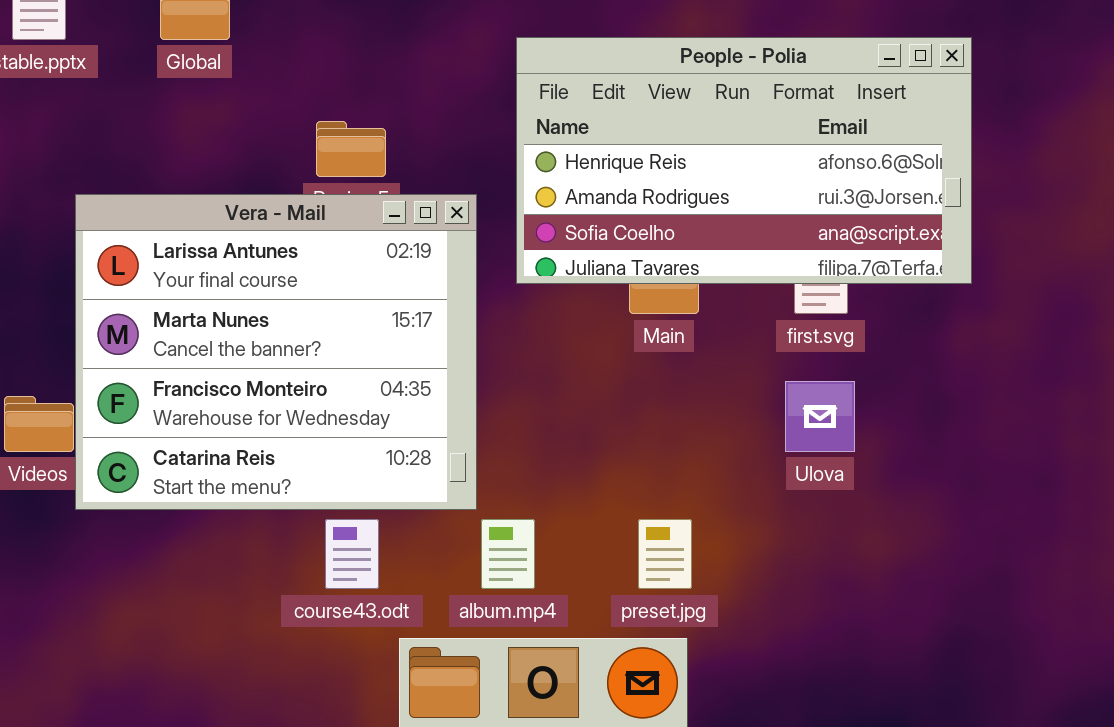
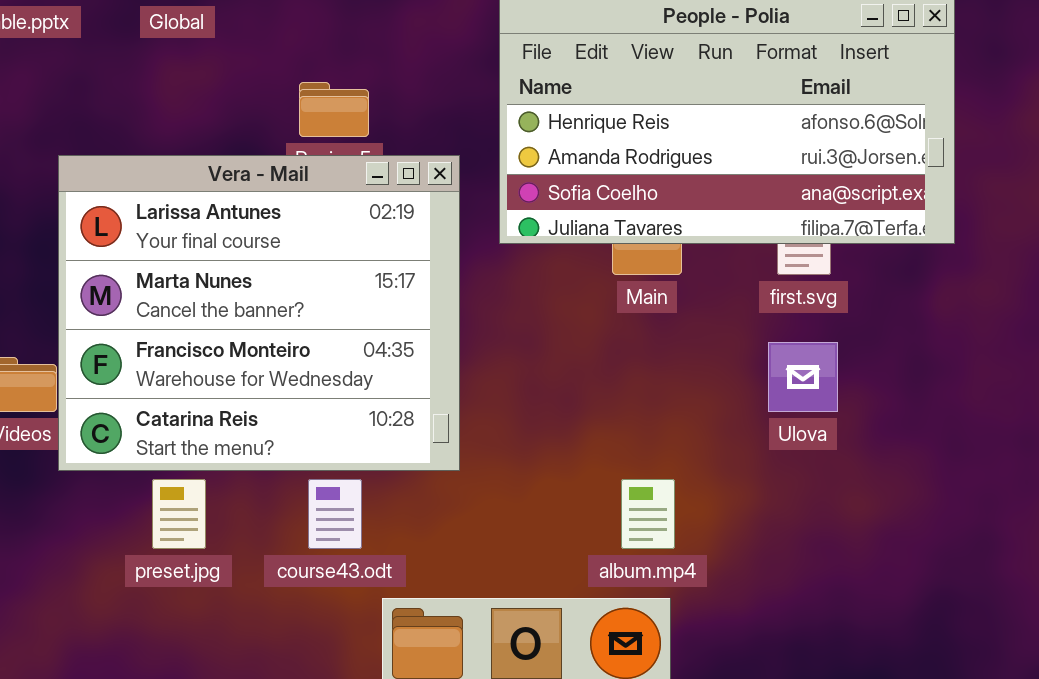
album.mp4: [481,519,535,589] -> [621,479,675,549], moved
preset.jpg: [638,519,692,589] -> [152,479,206,549], moved

